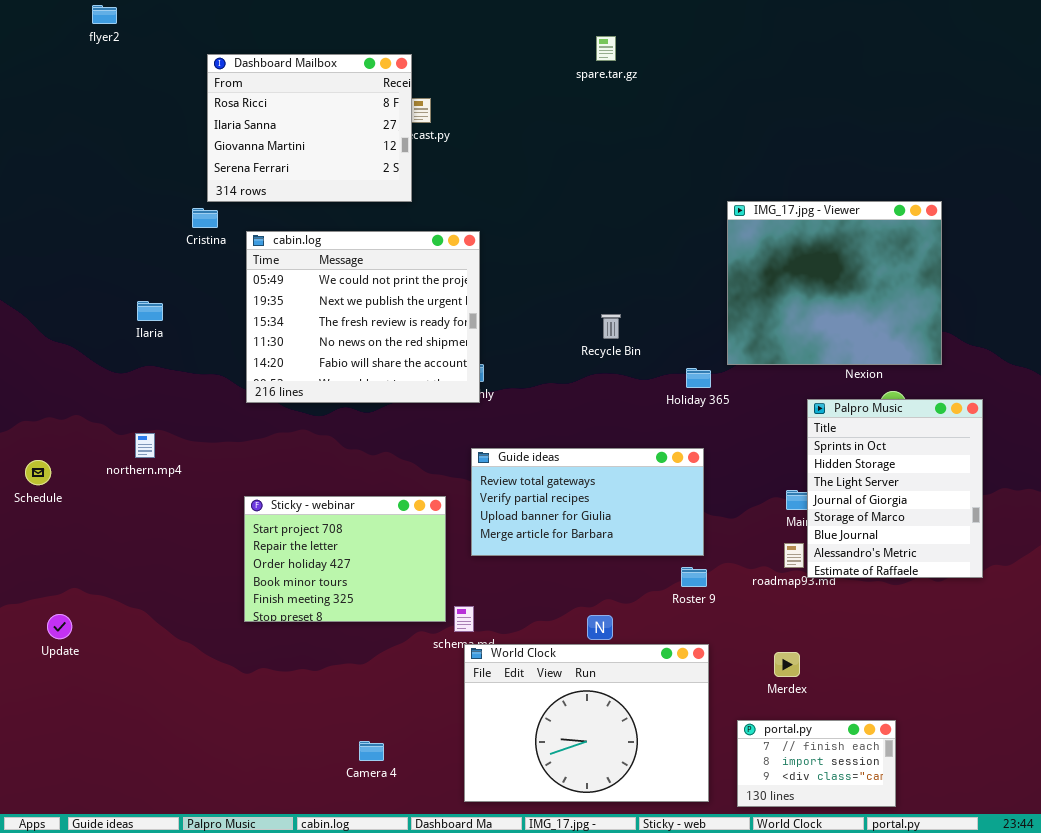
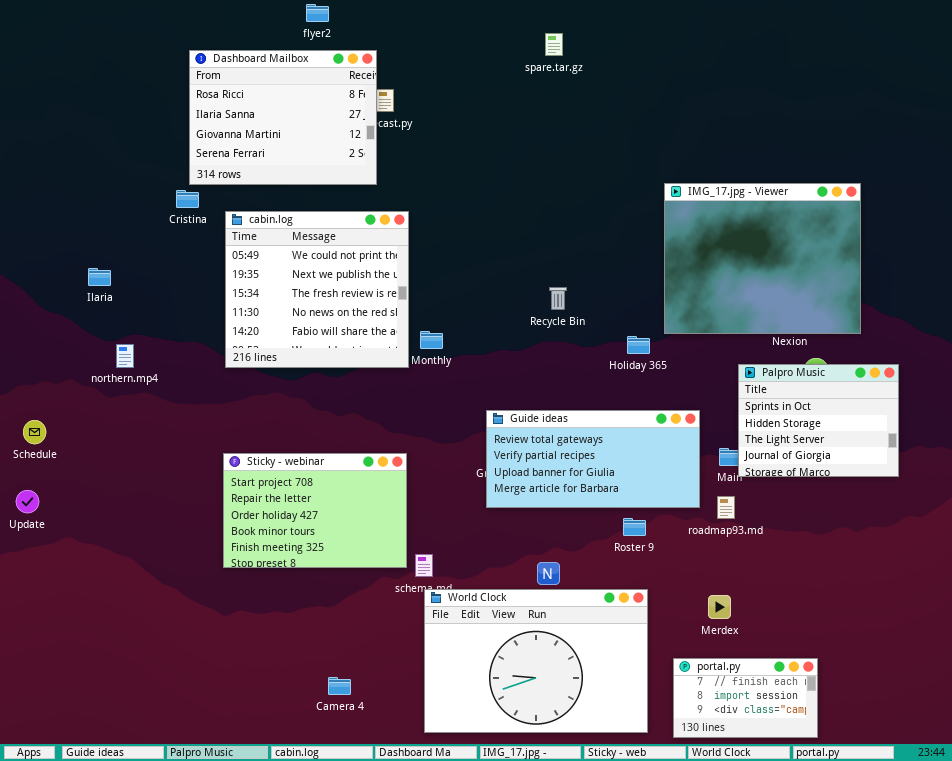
flyer2: [92,5,117,24] -> [306,4,329,22], moved
cabin.log: [246,231,480,403] -> [225,211,409,368], resized
Ilaria: [137,301,163,321] -> [88,268,111,286], moved
Palpro Music: [807,399,983,578] -> [738,364,899,477], resized
northern.mp4: [135,433,155,458] -> [116,344,134,368], moved
Guide ideas: [471,448,704,556] -> [486,410,700,508], moved
Update: [47,614,72,639] -> [16,490,39,513], moved

